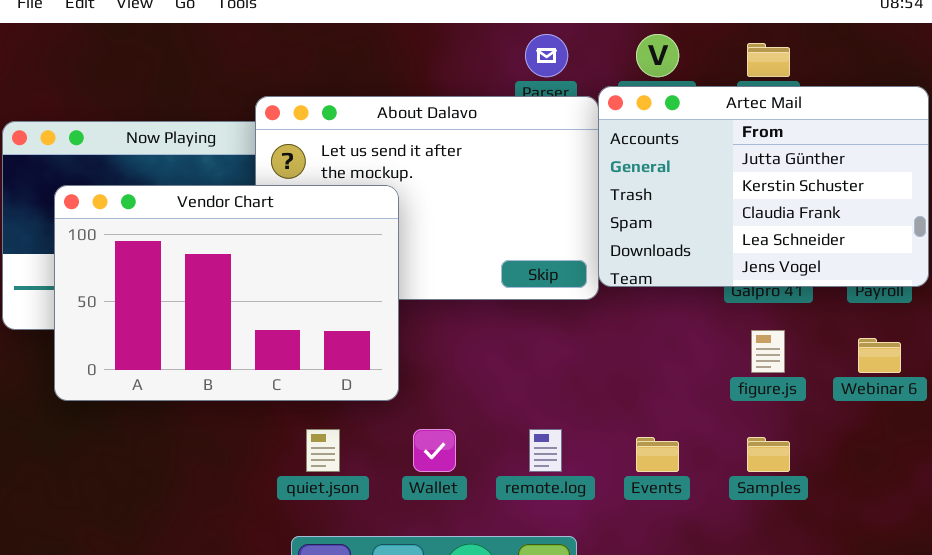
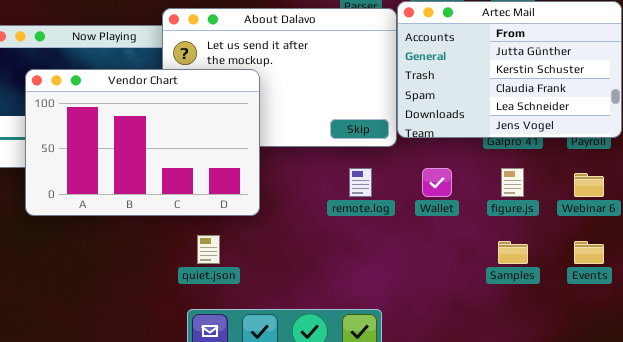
Wallet: [413,429,456,472] -> [422,168,452,197], moved
remote.log: [529,429,562,472] -> [349,168,372,197], moved
Events: [636,437,679,472] -> [574,241,604,264], moved

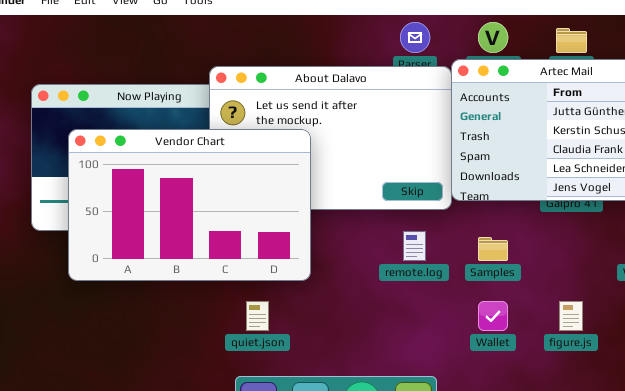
Wallet: [422,168,452,197] -> [478,301,508,331], moved
figure.js: [501,168,524,197] -> [559,301,583,331], moved
Samples: [498,241,528,264] -> [478,237,508,261], moved

